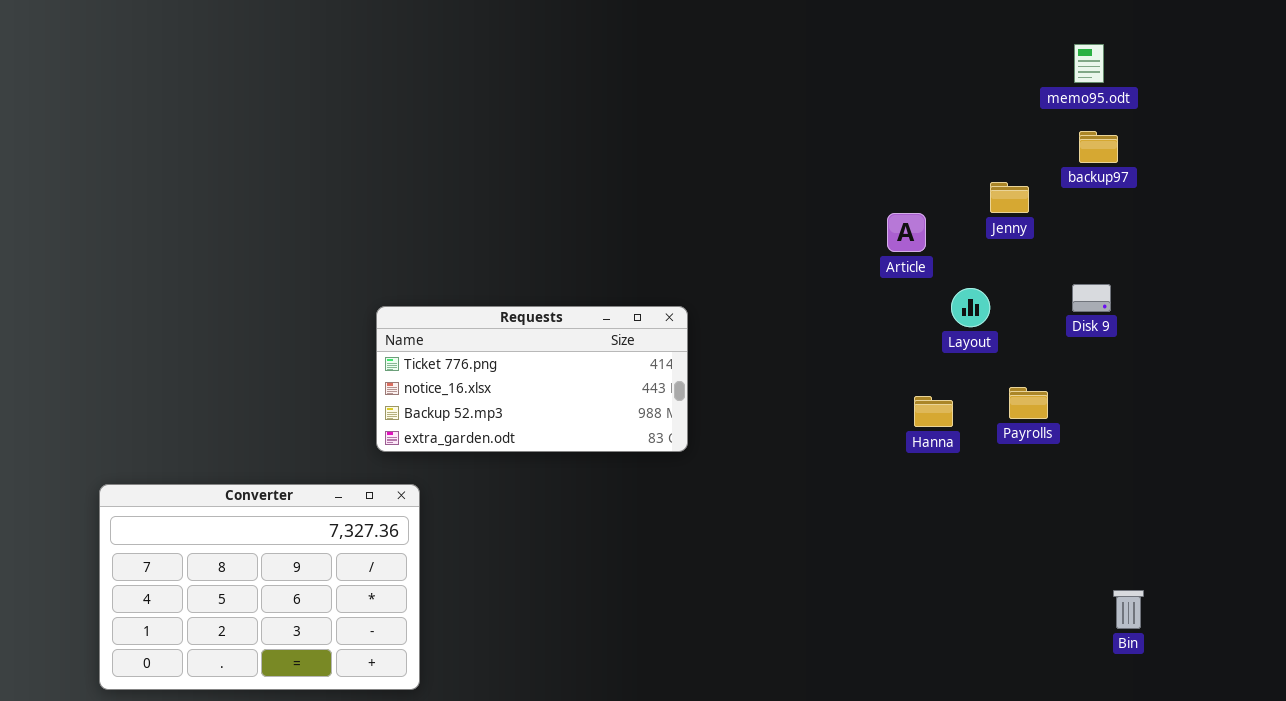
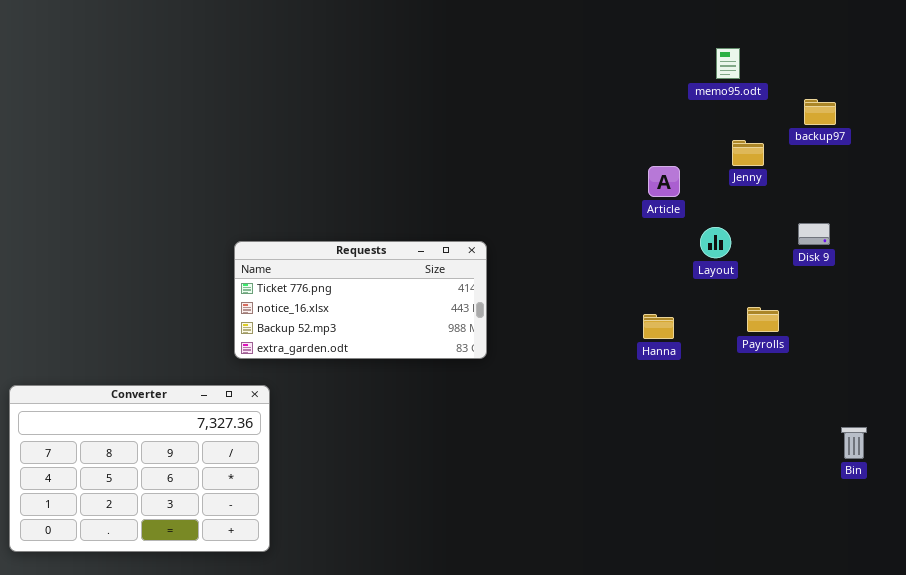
memo95.odt: [1074,44,1104,83] -> [716,48,740,79], moved
Hanna: [914,396,953,427] -> [643,314,674,339], moved
Bin: [1113,590,1144,629] -> [841,427,867,459], moved

